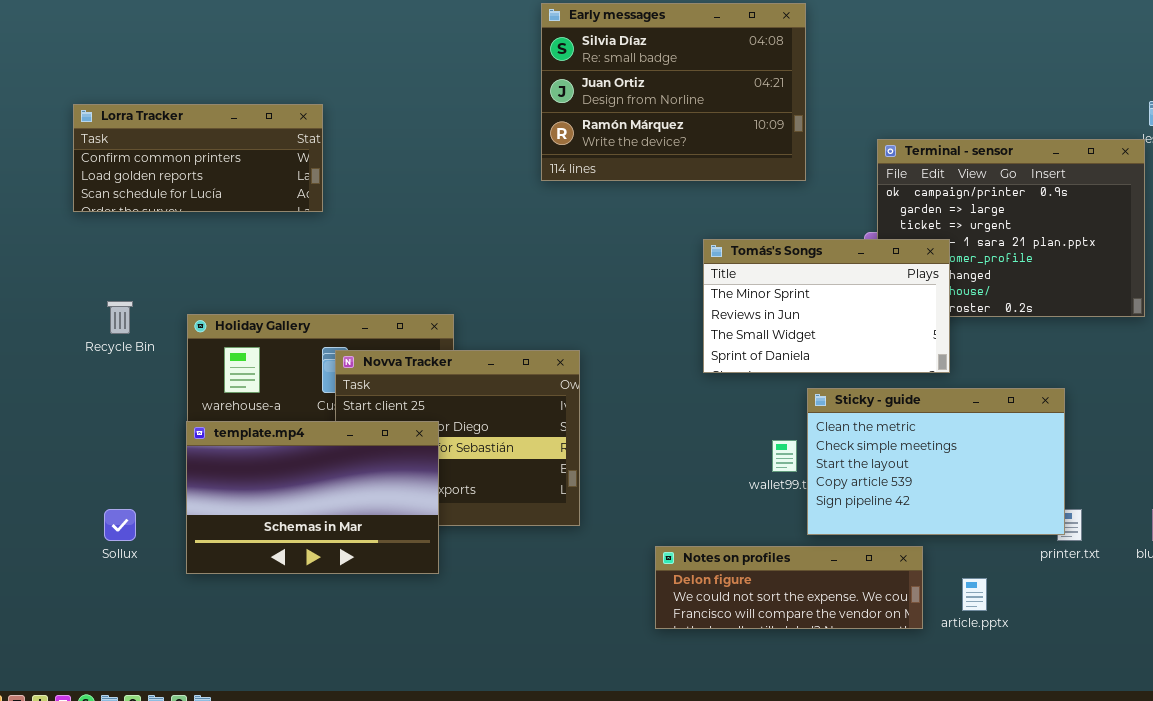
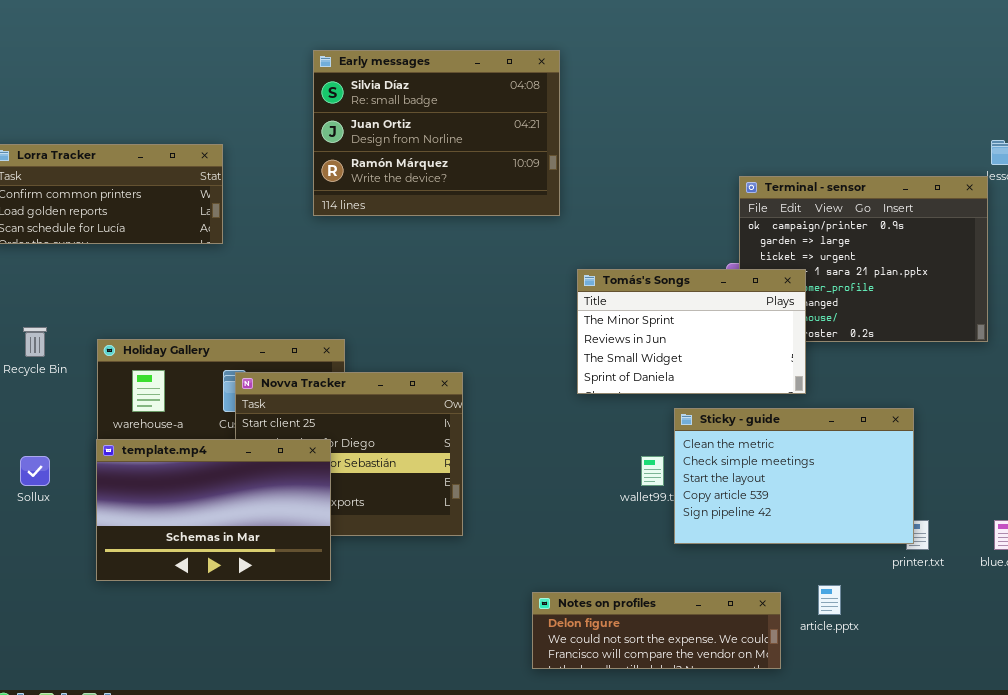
Early messages: [541,3,806,181] -> [313,50,560,216], moved
Sollux: [104,509,136,541] -> [20,456,50,486], moved
Notes on profiles: [655,546,923,629] -> [532,592,781,669], moved

